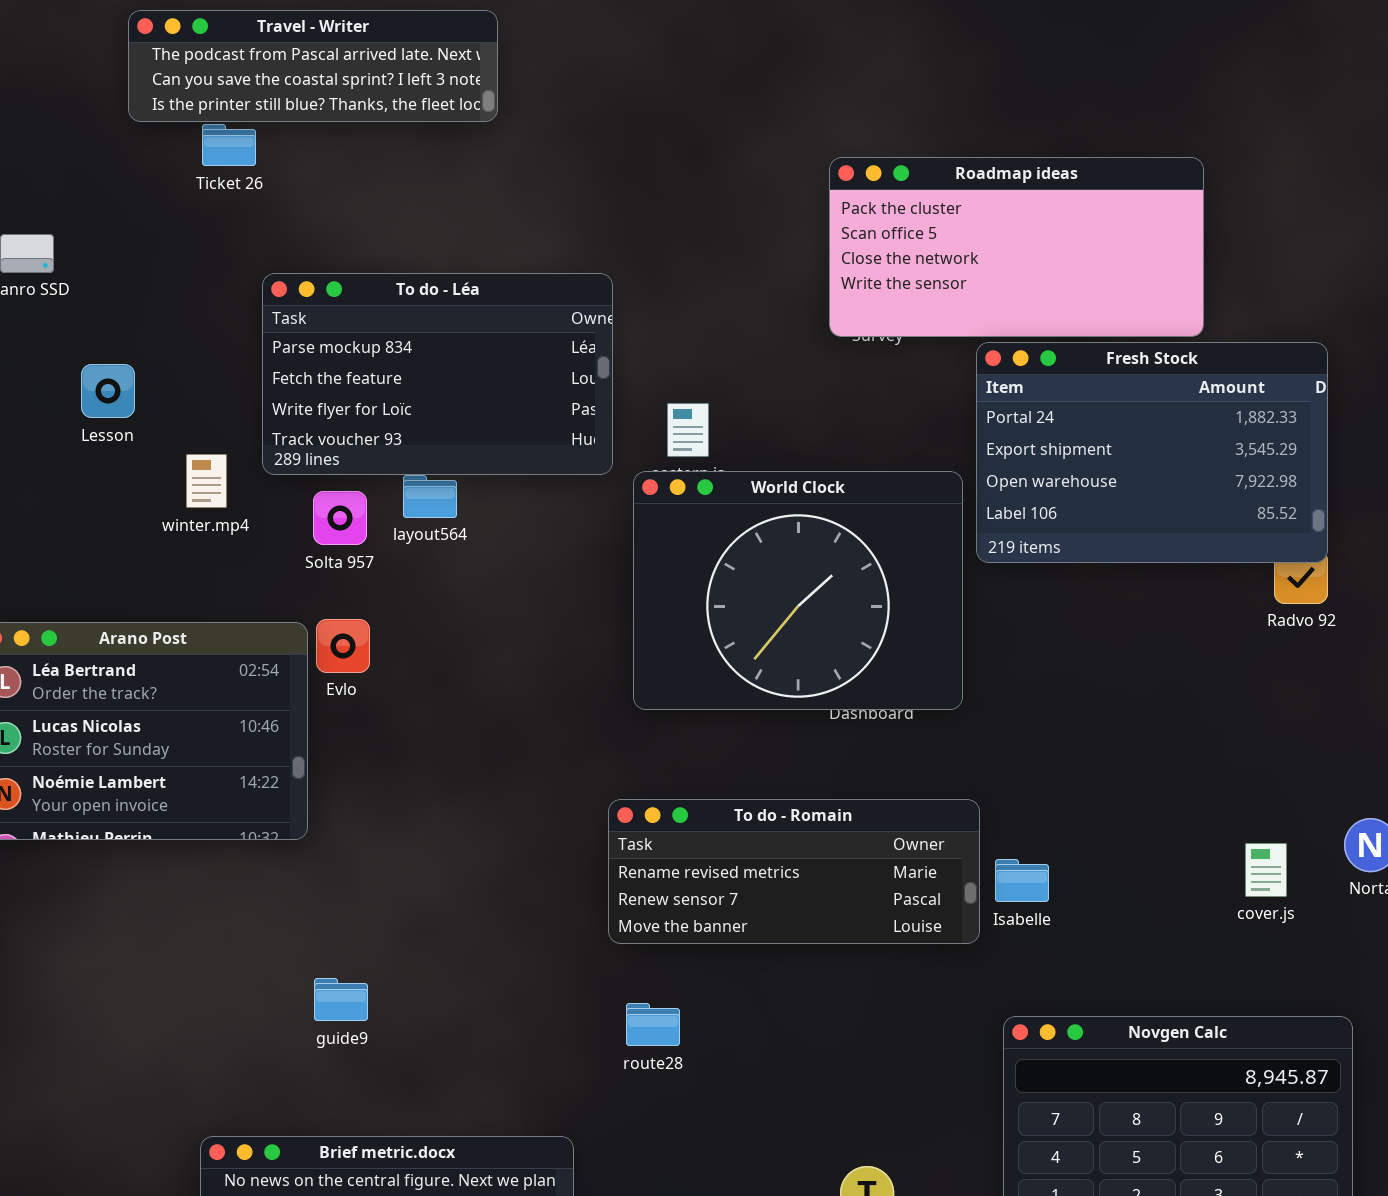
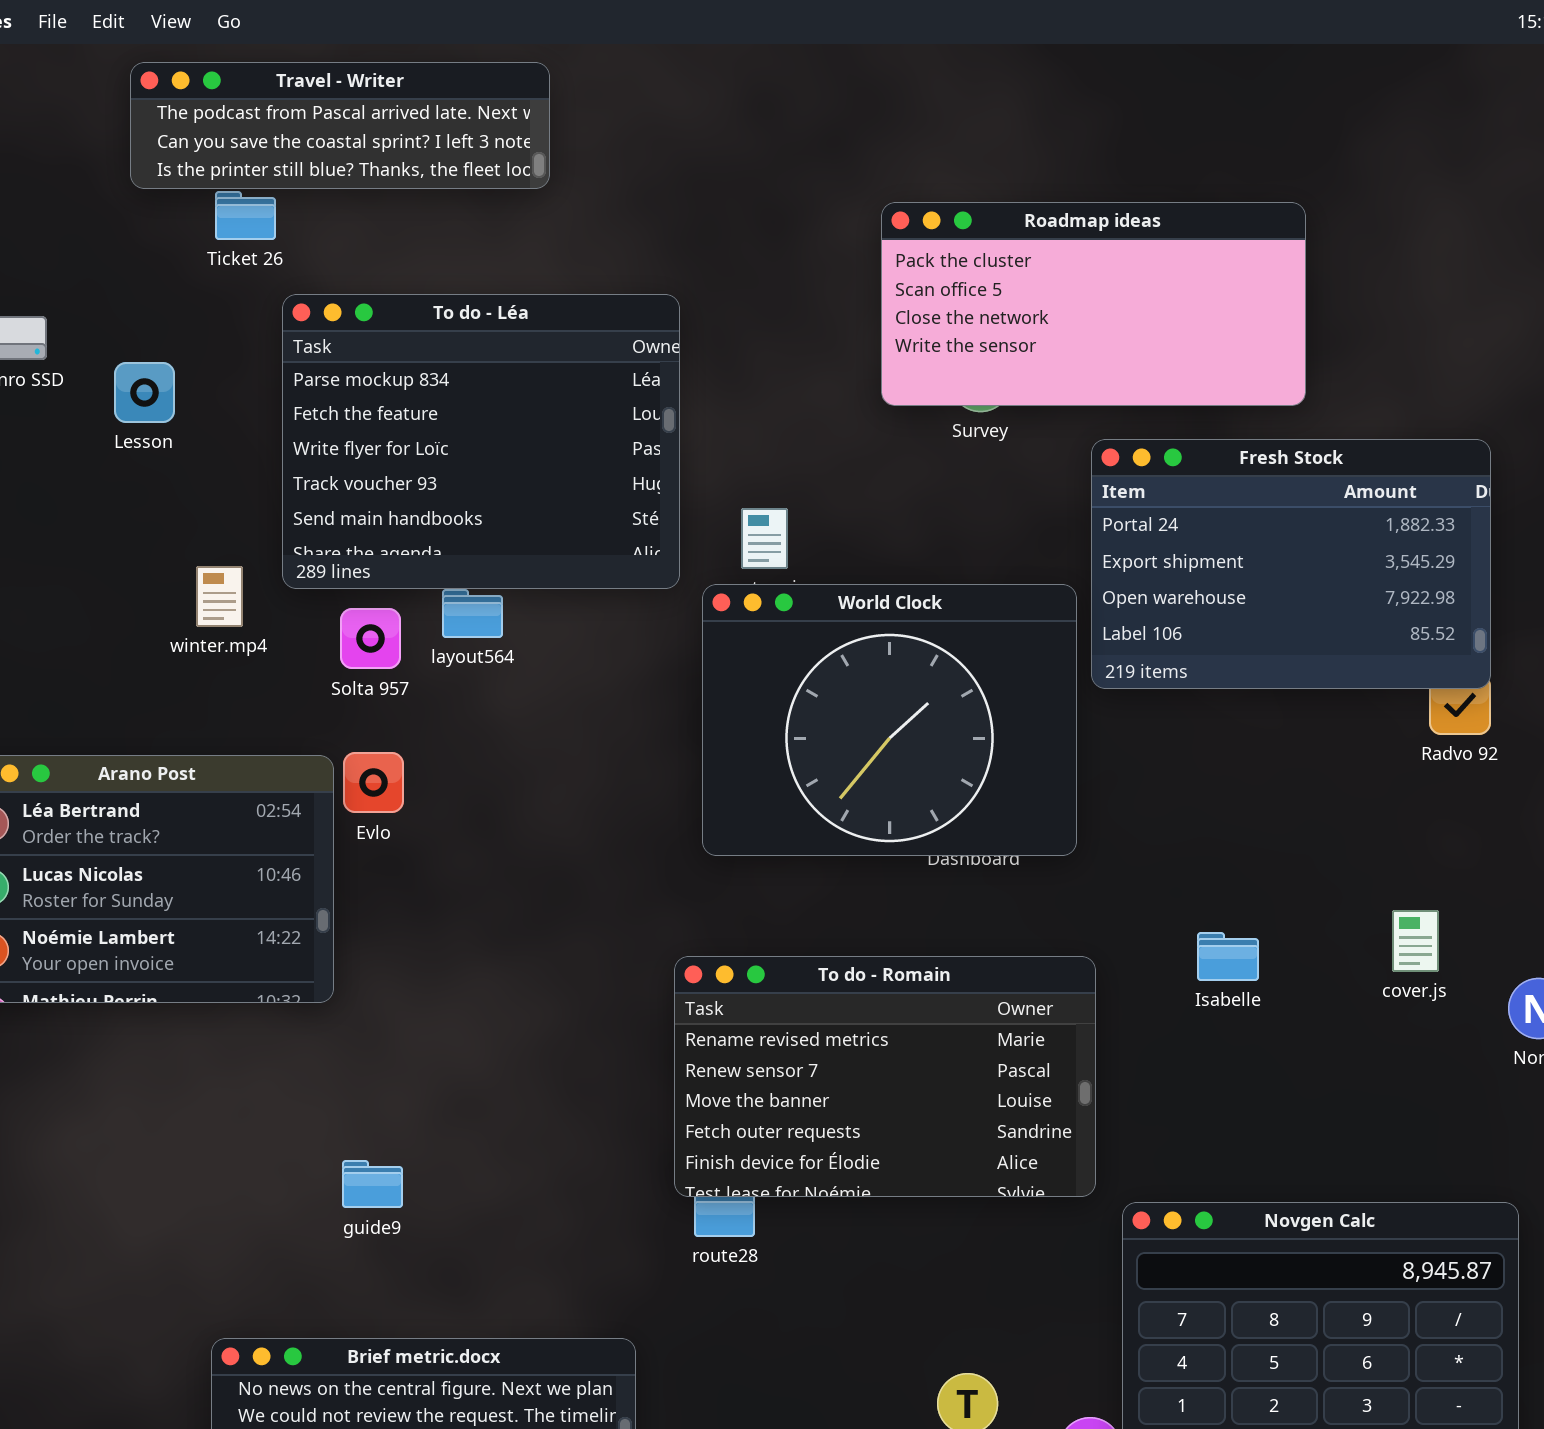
Roadmap ideas: [829,157,1204,337] -> [881,202,1306,406], moved
To do - Léa: [262,273,613,475] -> [282,294,680,589], resized
Lesson: [81,364,135,418] -> [114,362,175,423], moved
To do - Romain: [608,799,980,944] -> [674,956,1096,1197], resized
cover.js: [1245,843,1287,897] -> [1392,910,1439,972], moved
Isabelle: [995,859,1049,902] -> [1197,932,1259,981], moved

